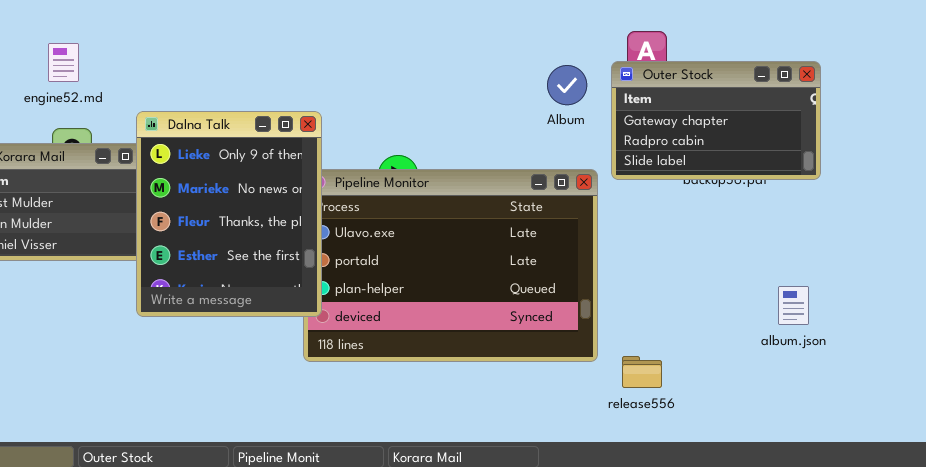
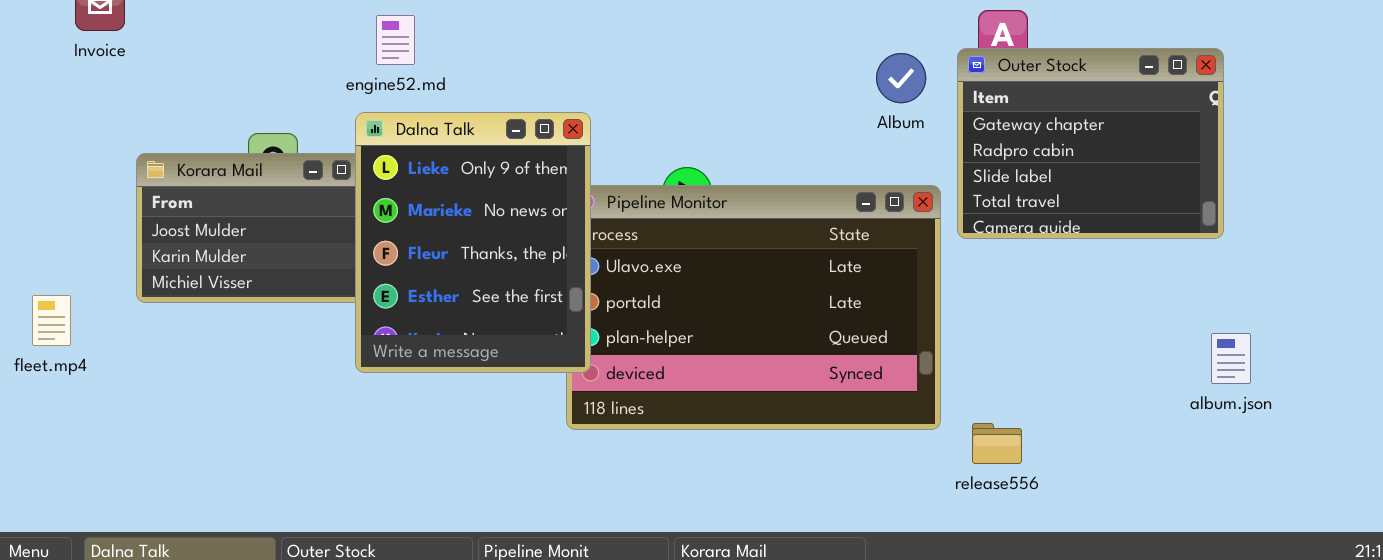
engine52.md: [48,43,79,82] -> [376,15,415,65], moved
Outer Stock: [611,61,821,180] -> [957,48,1224,239], resized
album.json: [778,286,809,325] -> [1211,333,1251,384], moved

